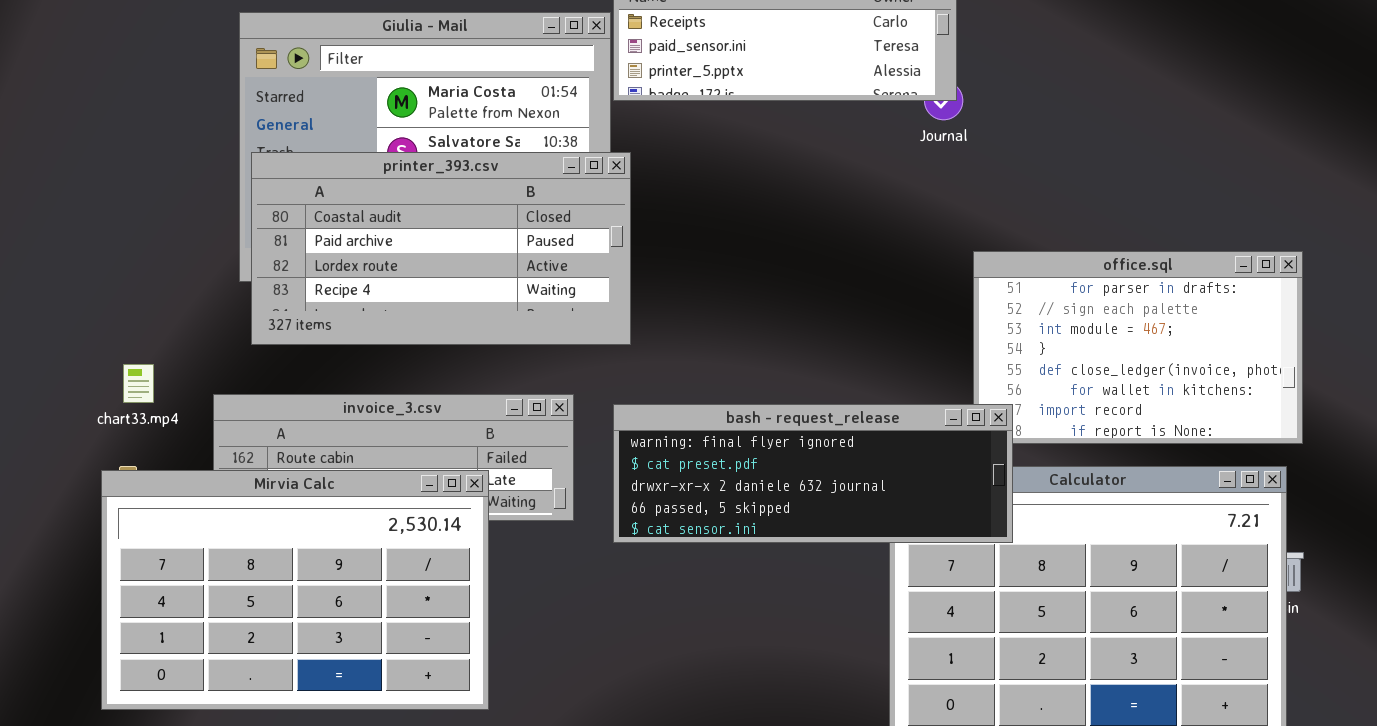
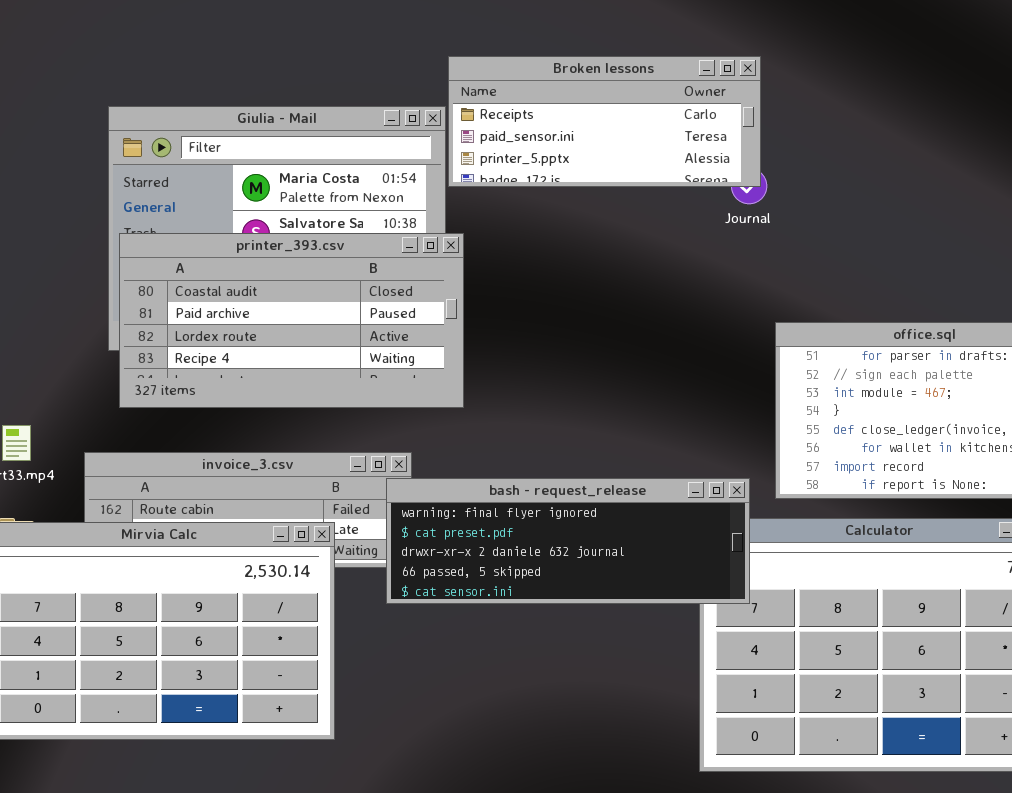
bash - request_release: [613,404,1013,543] -> [386,478,750,604], moved

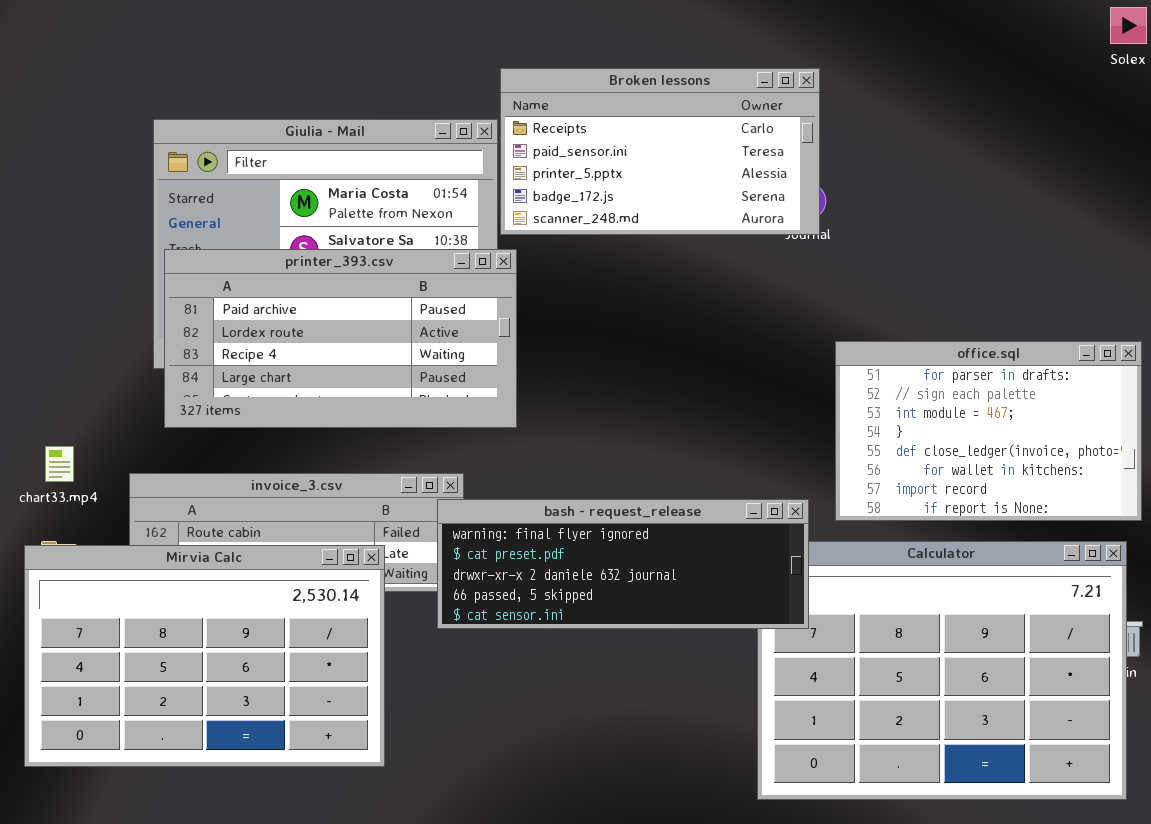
Broken lessons: [448,56,761,187] -> [500,68,820,235], resized
printer_393.csv: [119,233,464,408] -> [164,249,517,428], scrolled down 1 row

